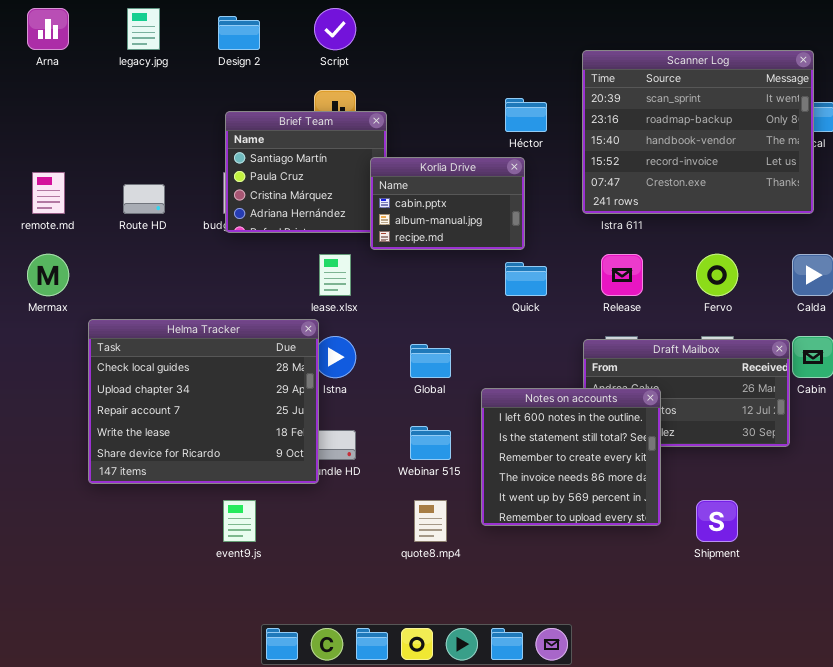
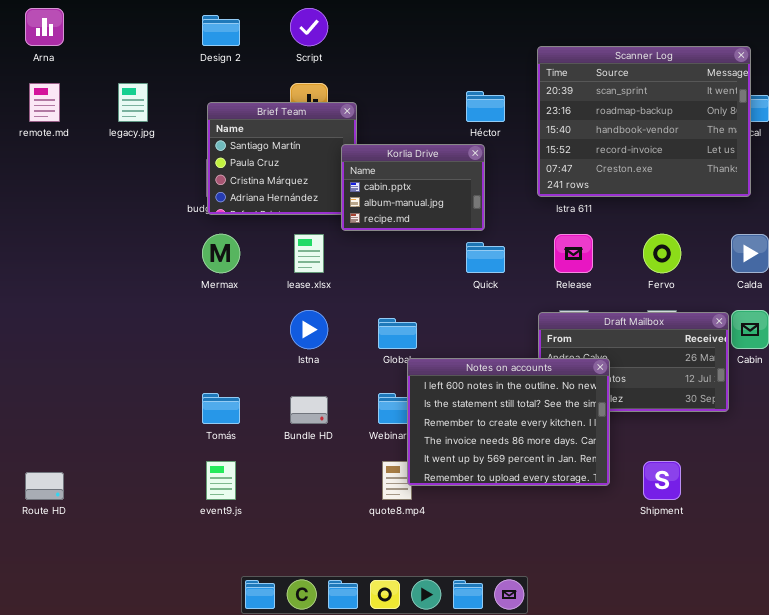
legacy.jpg: [127,8,160,50] -> [118,83,148,122], moved
remote.md: [32,172,65,214] -> [29,83,60,122], moved
Route HD: [123,184,165,214] -> [25,472,64,500], moved
Mermax: [27,254,69,296] -> [202,234,240,273], moved
Helma Tracker: [88,319,319,484] -> none, closed
Notes on accounts: [481,388,661,526] -> [407,358,610,486], resized

